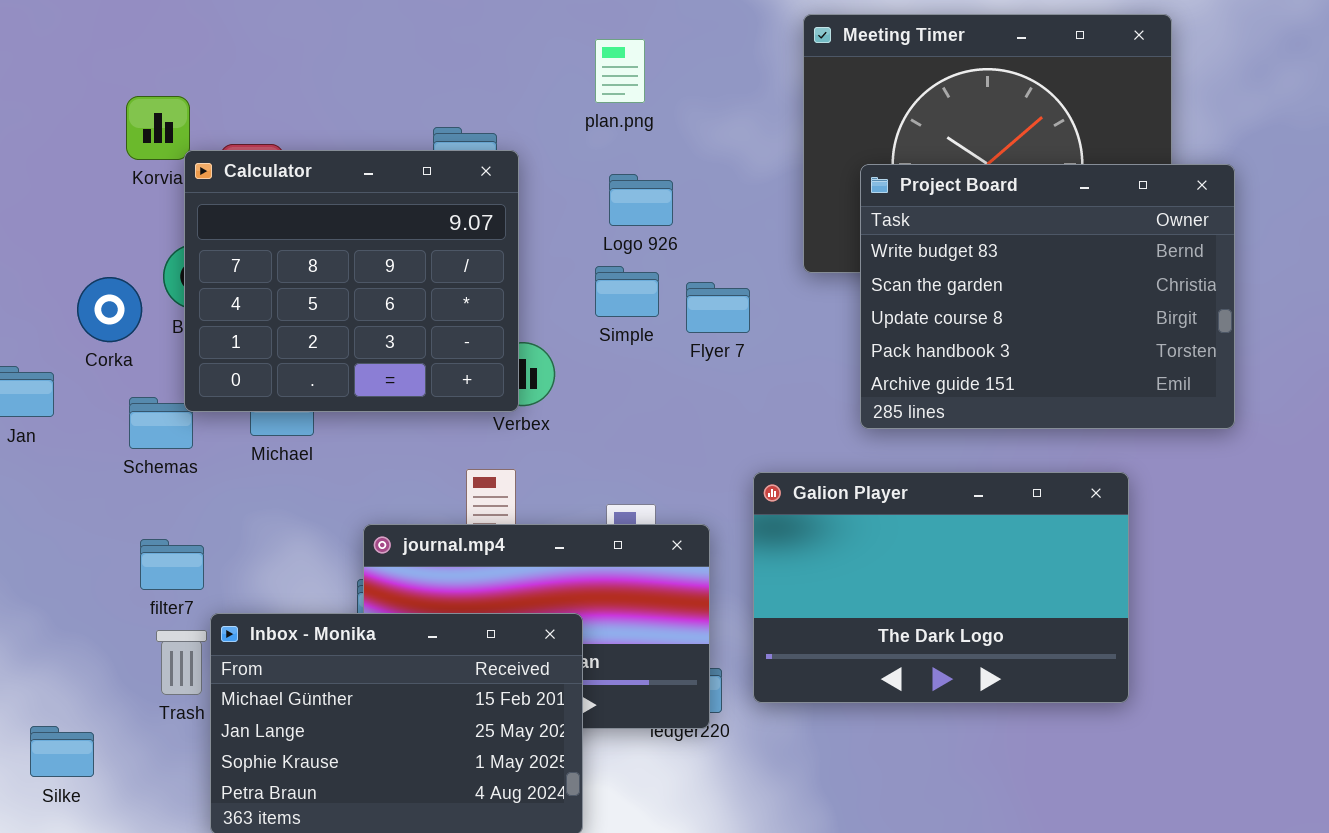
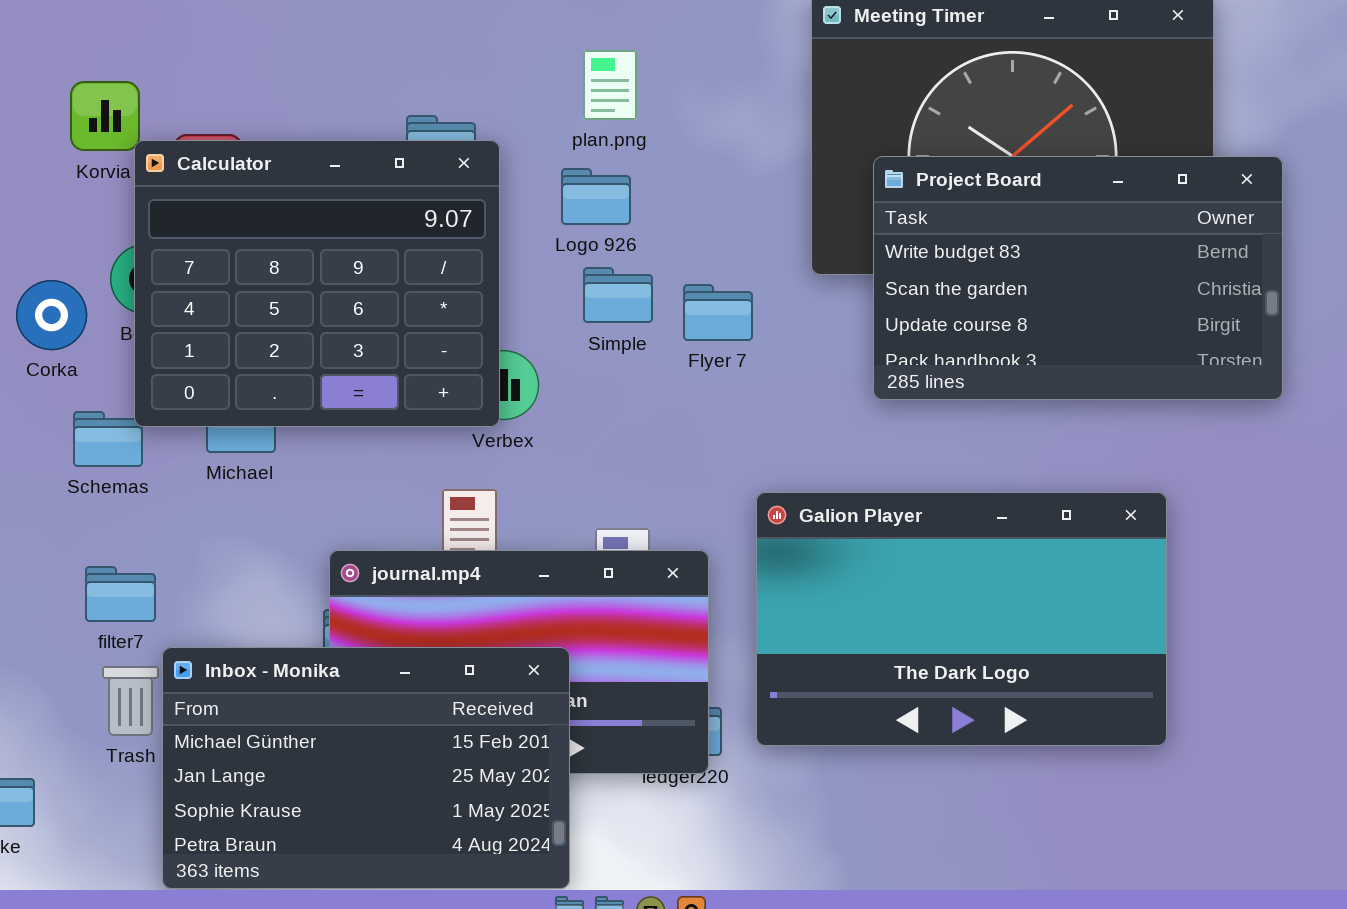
plan.png: [595,39,645,103] -> [583,50,637,120], moved
Project Board: [860,164,1235,429] -> [873,156,1283,400], resized
Logo 926: [609,174,673,226] -> [561,168,631,225], moved

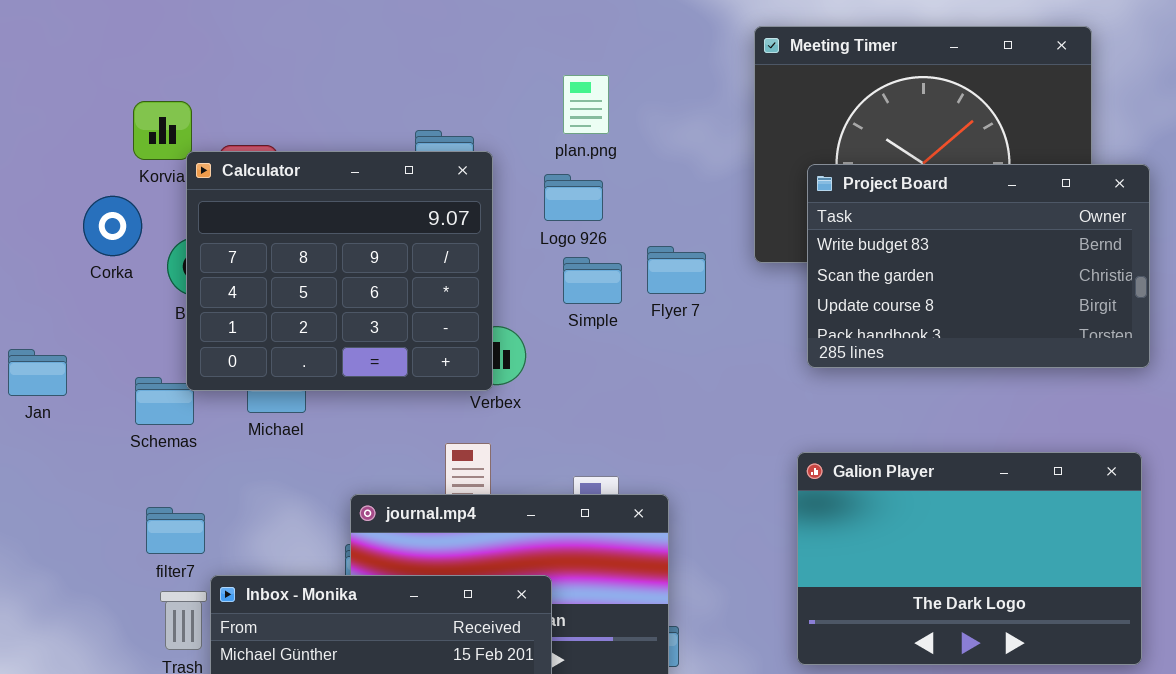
Corka: [16,280,87,350] -> [83,196,142,256], moved
Flyer 7: [683,284,753,341] -> [647,246,706,294], moved
Galion Player: [756,492,1167,746] -> [797,452,1142,665], moved

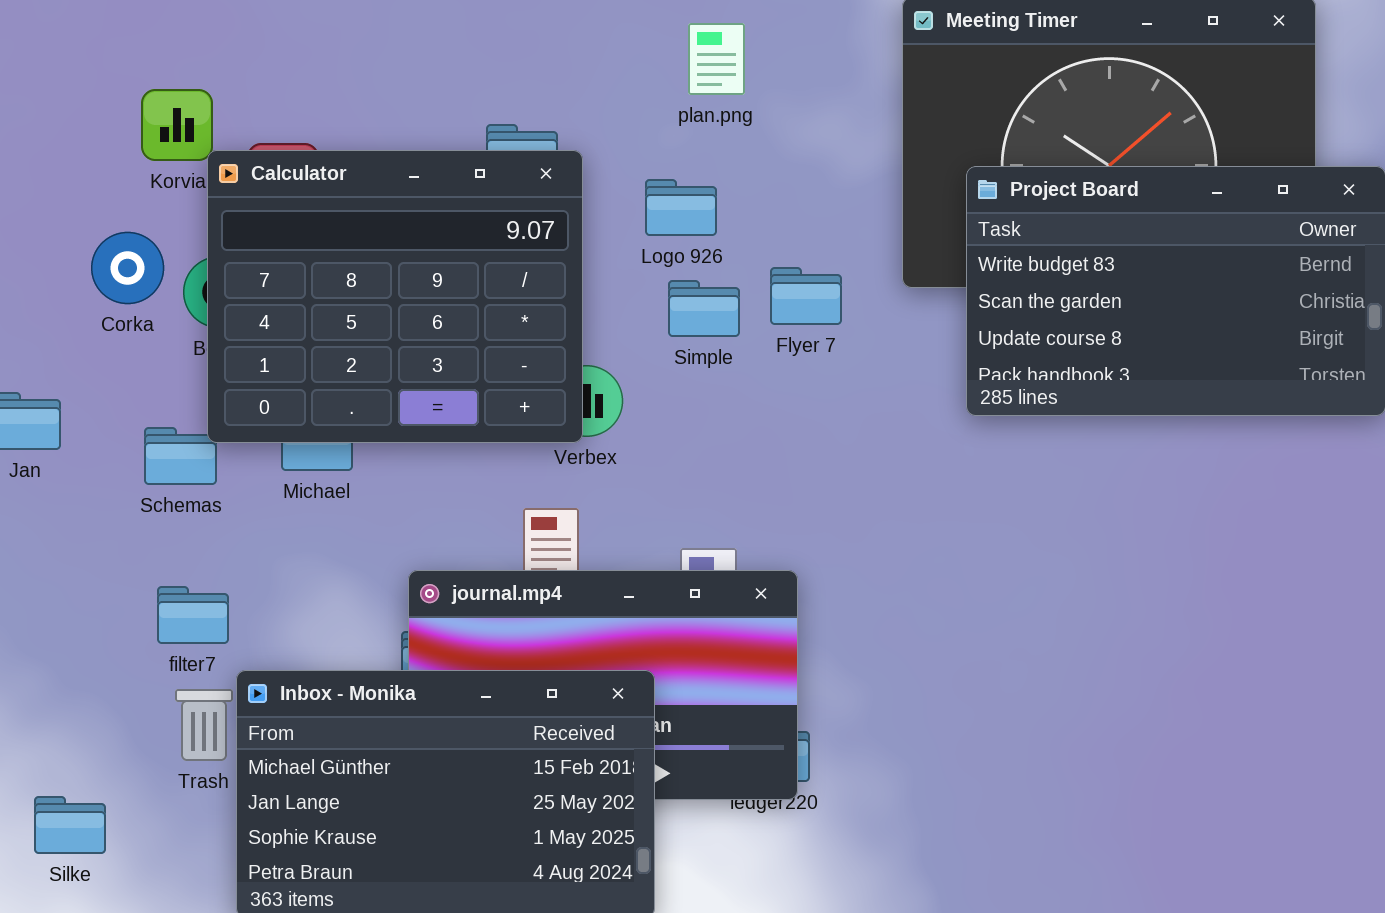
plan.png: [563,75,609,134] -> [688,23,745,95], moved
Corka: [83,196,142,256] -> [91,232,164,304], moved
Galion Player: [797,452,1142,665] -> none, closed

